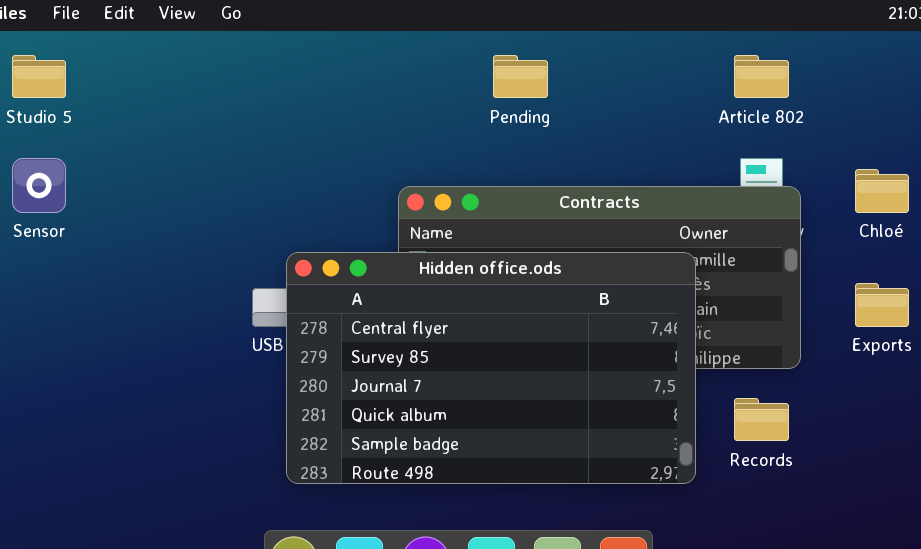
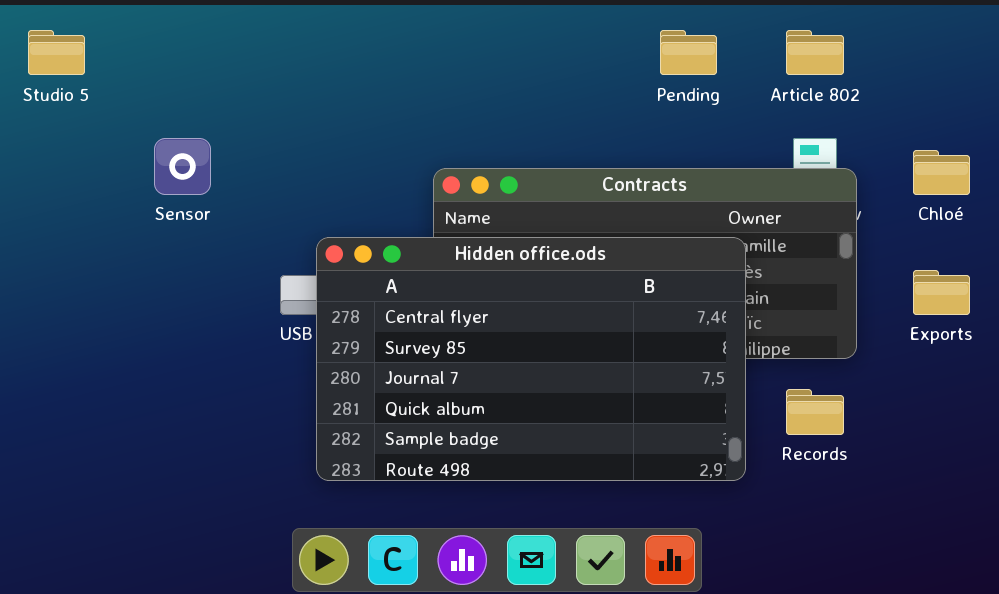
Pending: [493,55,548,98] -> [660,30,717,75], moved
Sensor: [12,158,66,213] -> [154,138,211,195], moved

